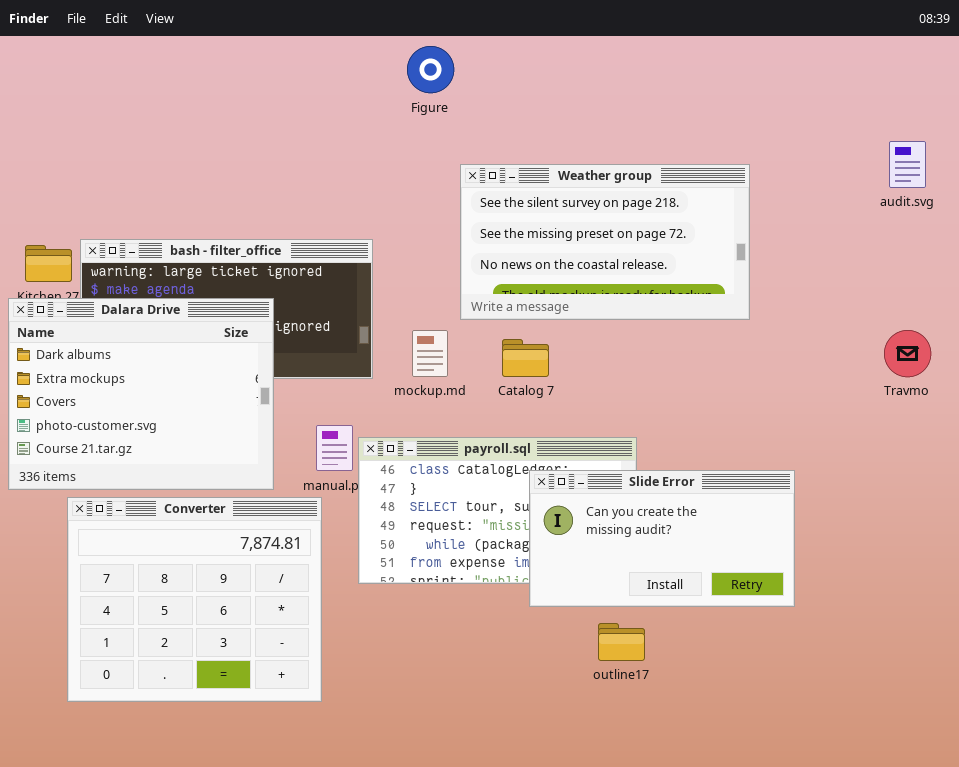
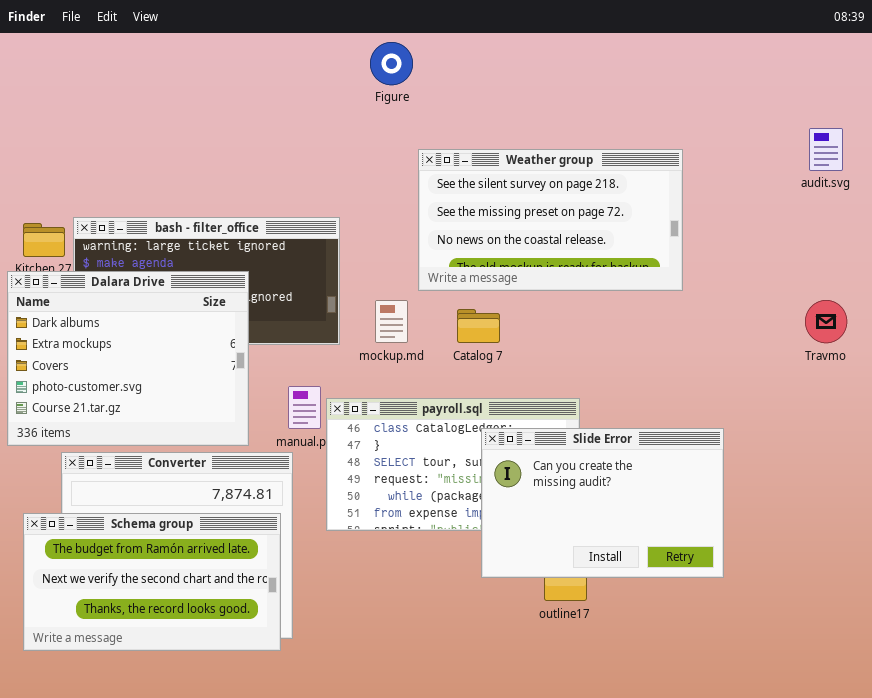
Slide Error: [529,470,795,607] -> [481,428,724,578], resized
Schema group: none -> [23,513,281,651], opened

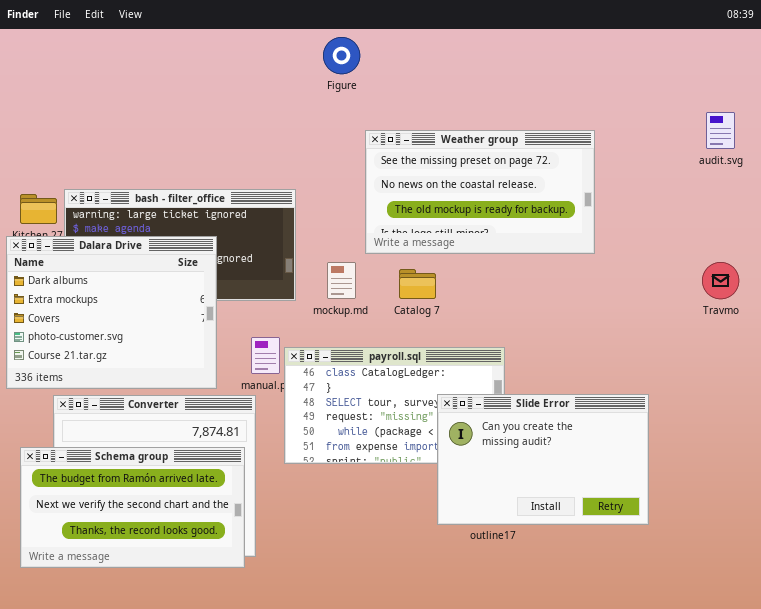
Weather group: [418,149,683,291] -> [365,130,595,254], scrolled down 1 row
Slide Error: [481,428,724,578] -> [437,394,649,525], moved

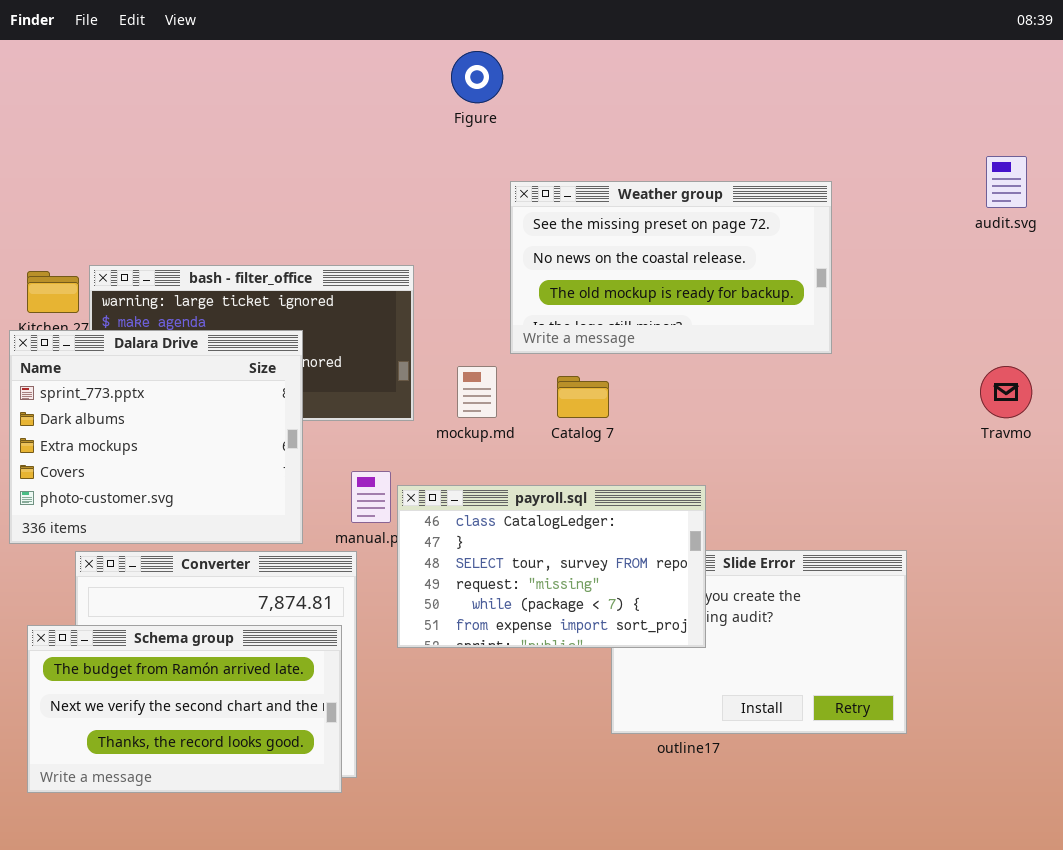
Dalara Drive: [6,236,217,389] -> [9,330,303,544], scrolled up 1 row
payroll.sql: [284,347,505,464] -> [397,485,706,648], raised

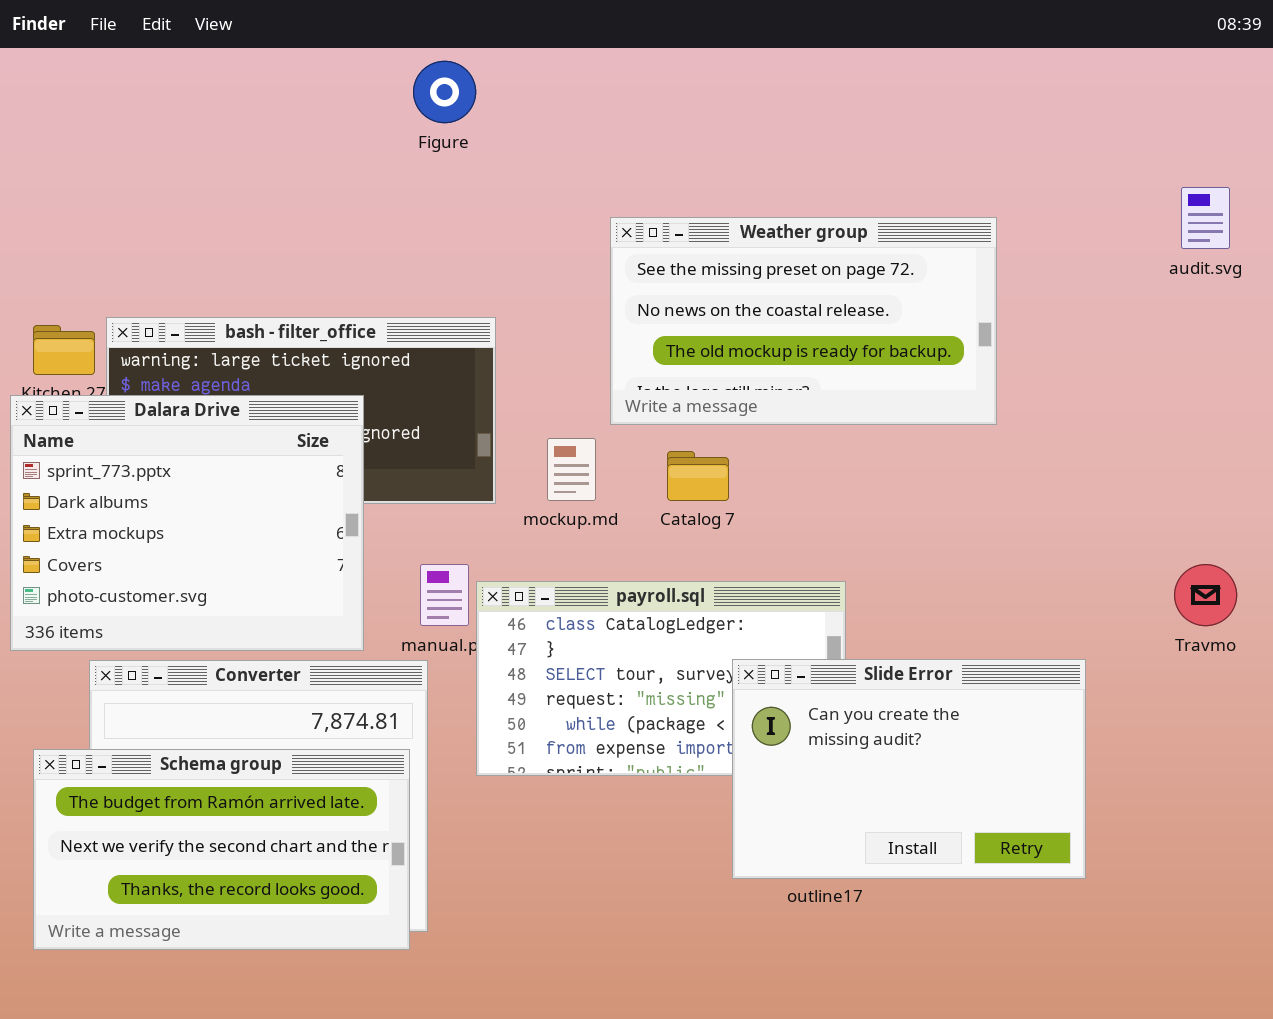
Figure: [451,51,503,103] -> [413,61,476,123], moved
Travmo: [980,366,1032,418] -> [1174,564,1237,626], moved
Slide Error: [611,550,907,734] -> [732,659,1086,879], raised

